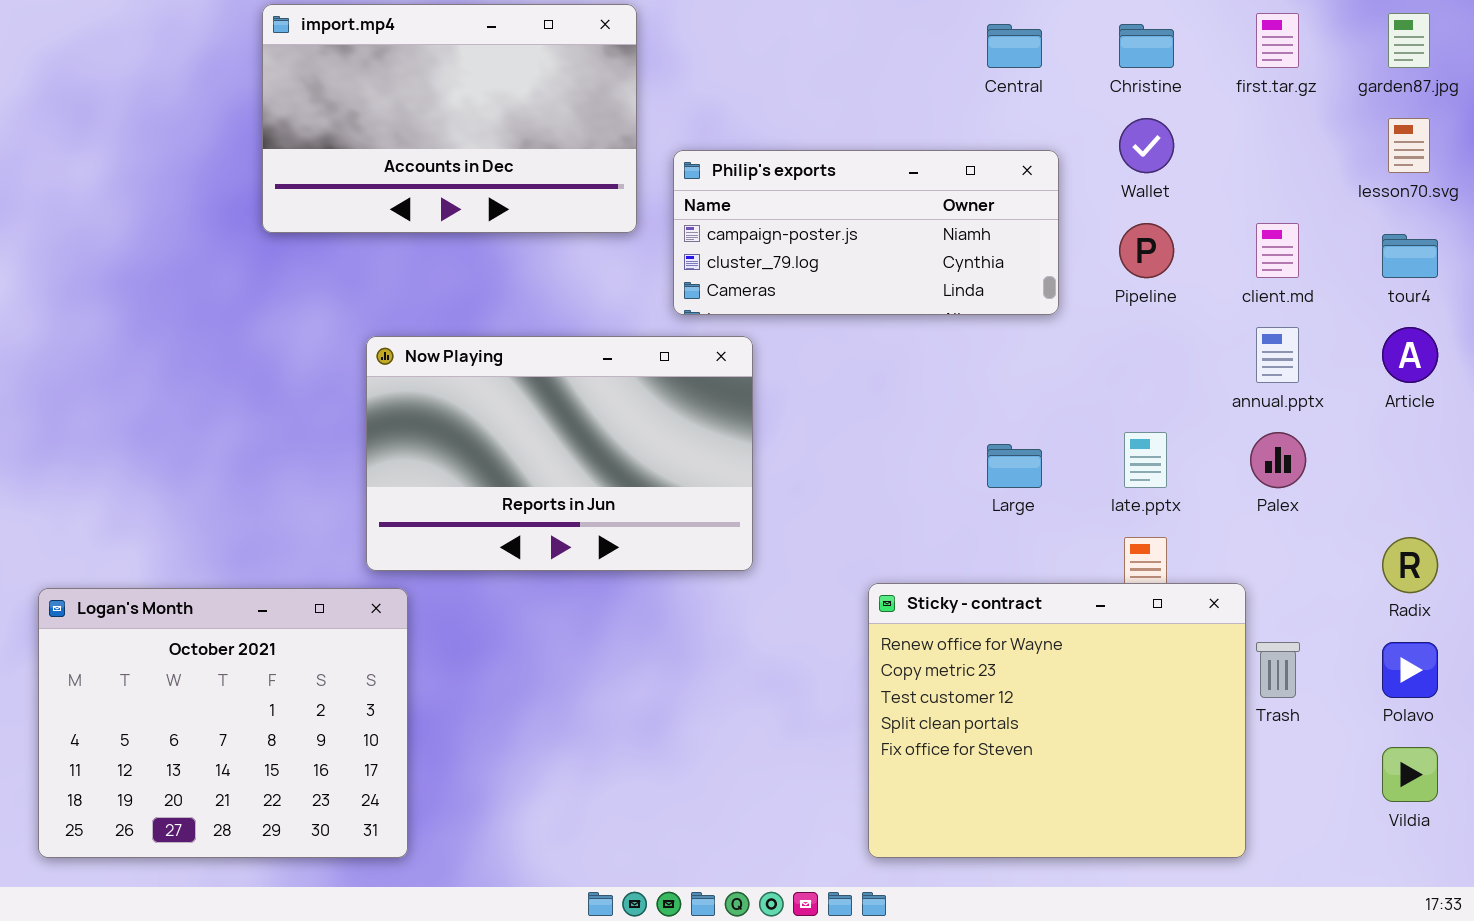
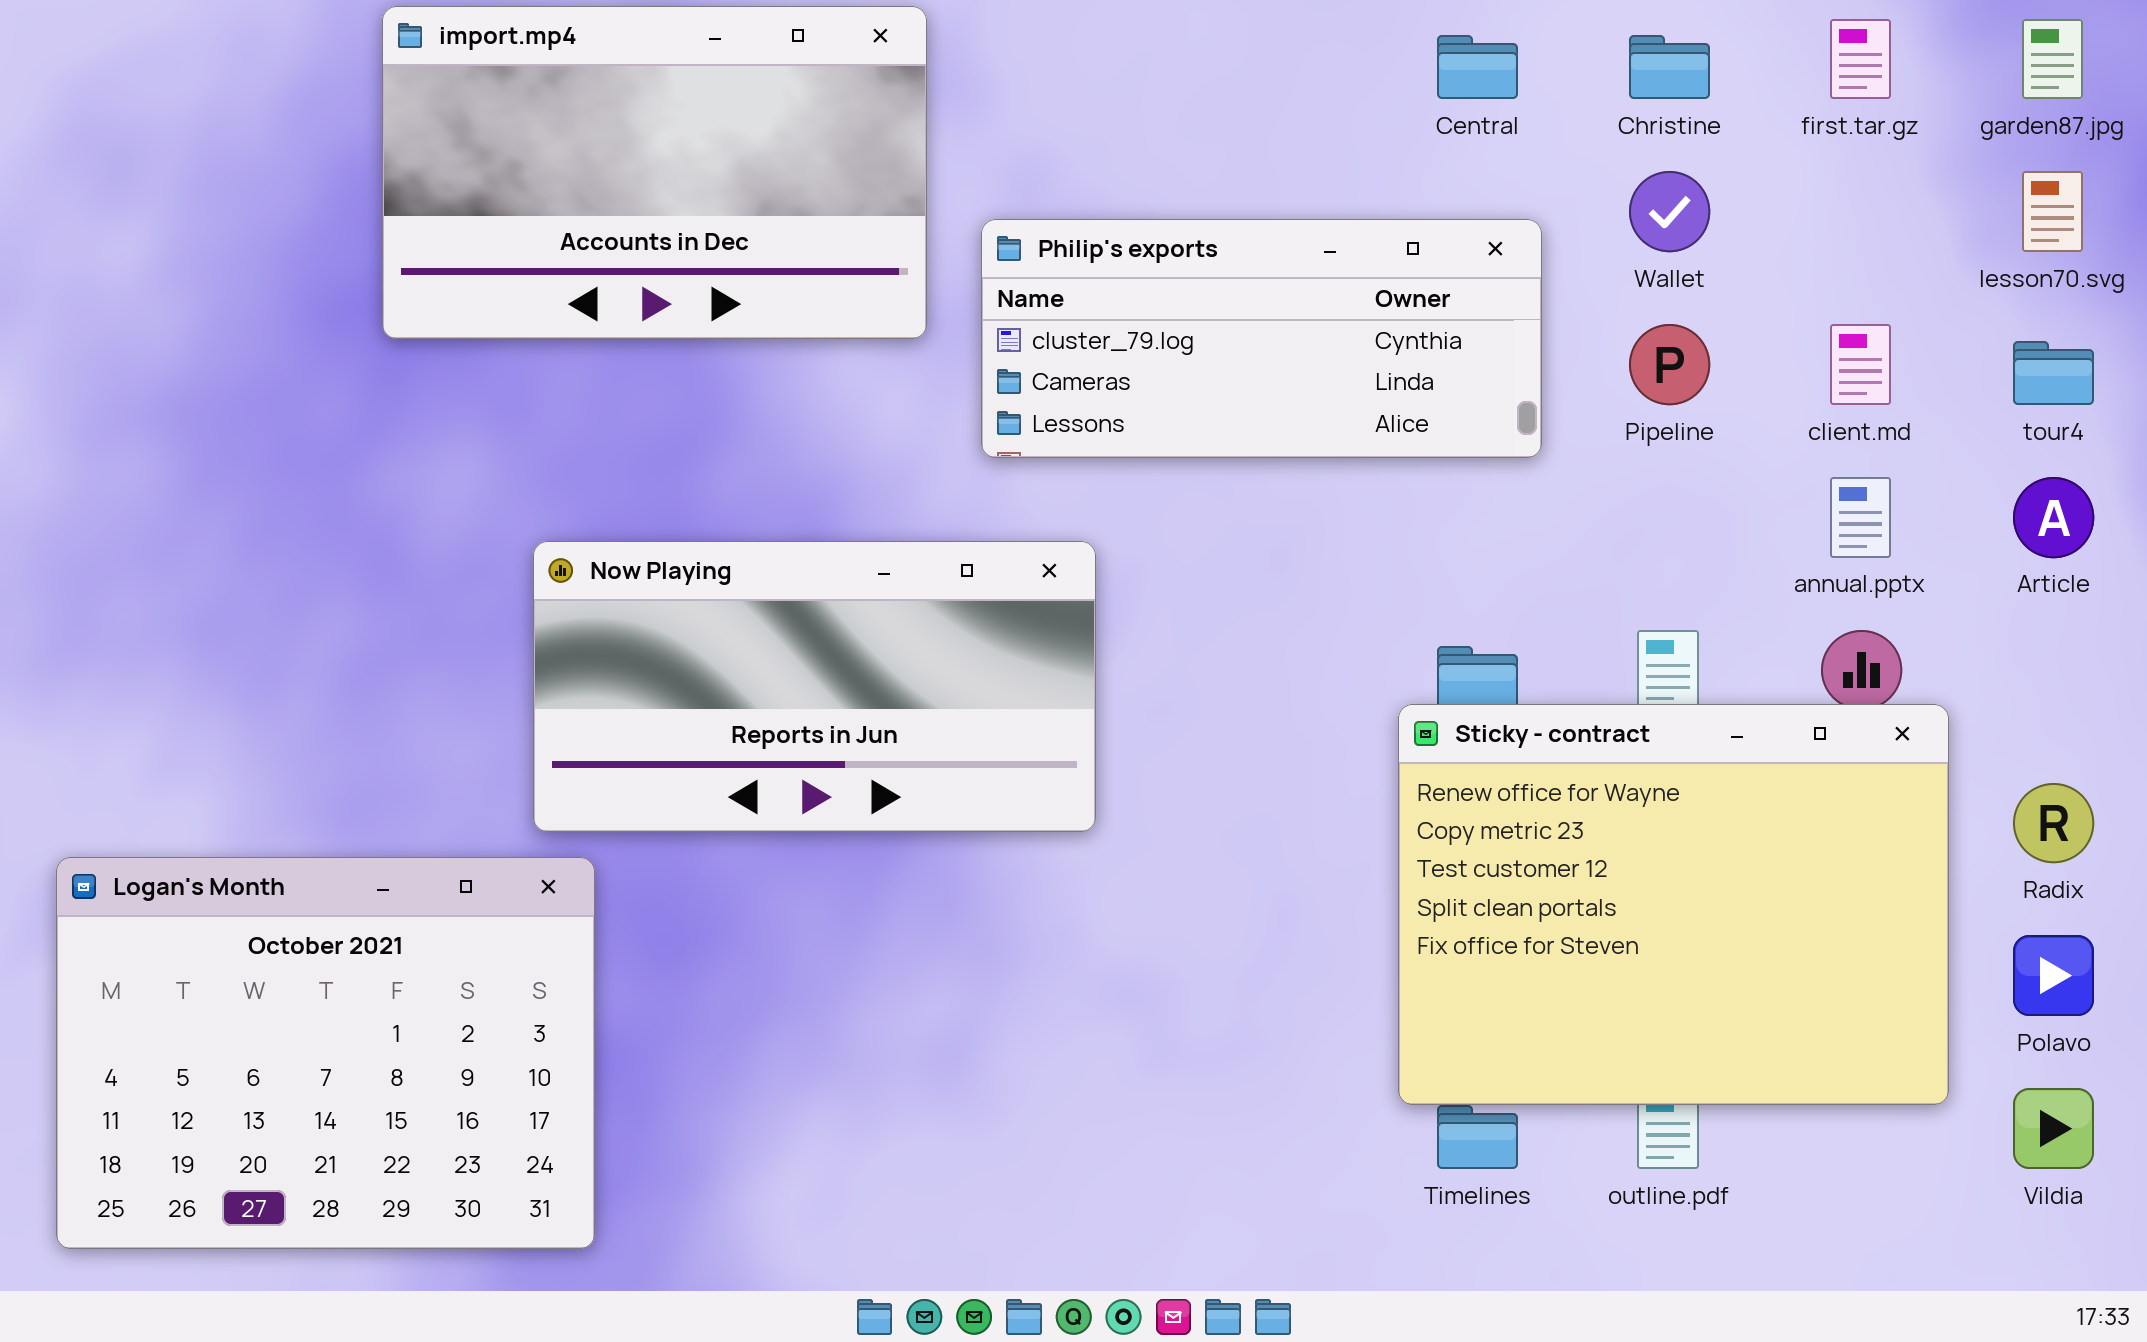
Philip's exports: [673,150,1059,315] -> [981,219,1542,458], scrolled down 1 row
Now Playing: [366,336,753,571] -> [533,541,1096,832], resized
Sticky - contract: [868,583,1246,858] -> [1398,704,1949,1105], moved

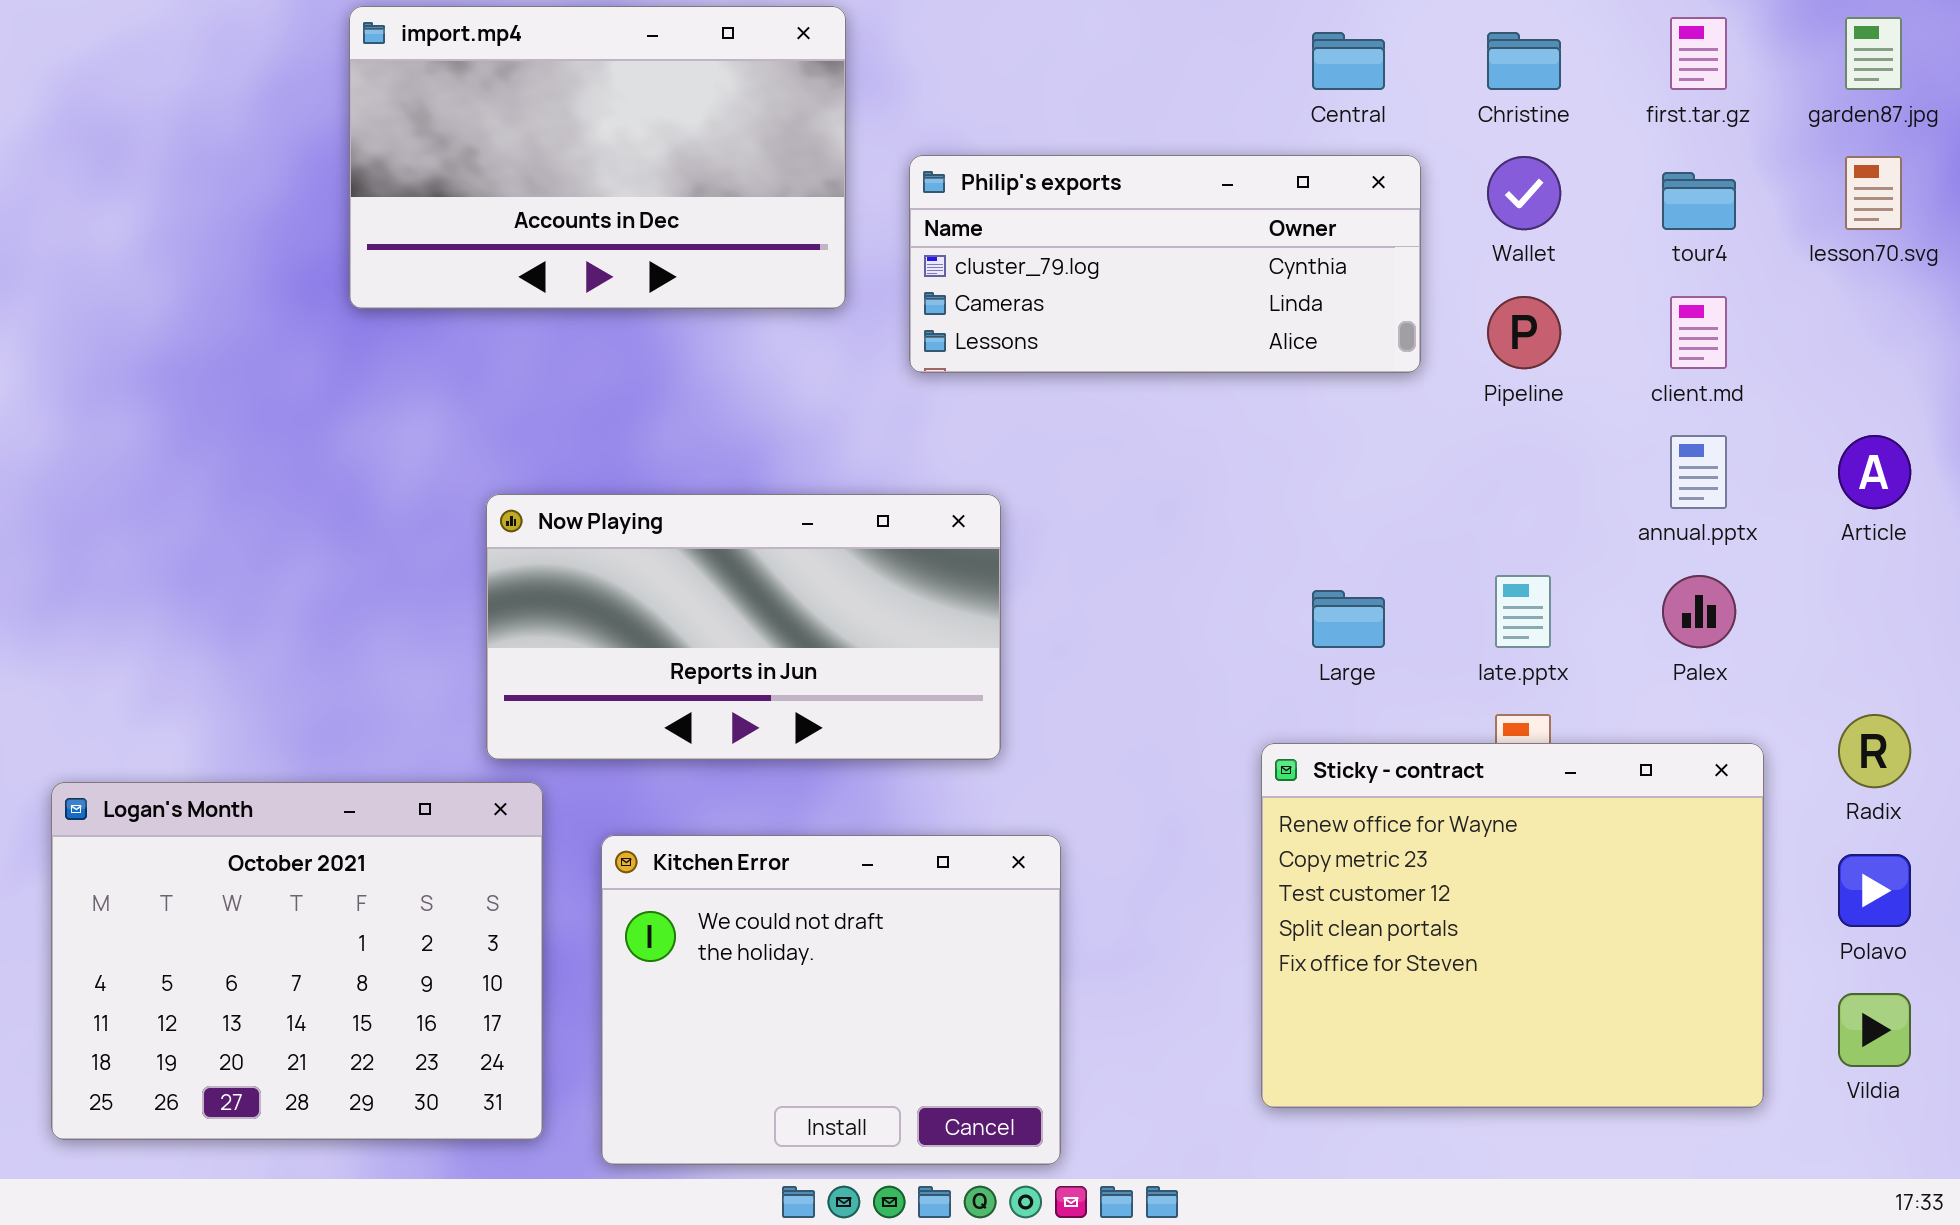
Philip's exports: [981,219,1542,458] -> [909,155,1421,373], moved
tour4: [2013,341,2094,405] -> [1662,172,1736,230], moved
Sticky - contract: [1398,704,1949,1105] -> [1261,743,1764,1108], moved
Kitchen Error: none -> [601,835,1061,1165], opened

